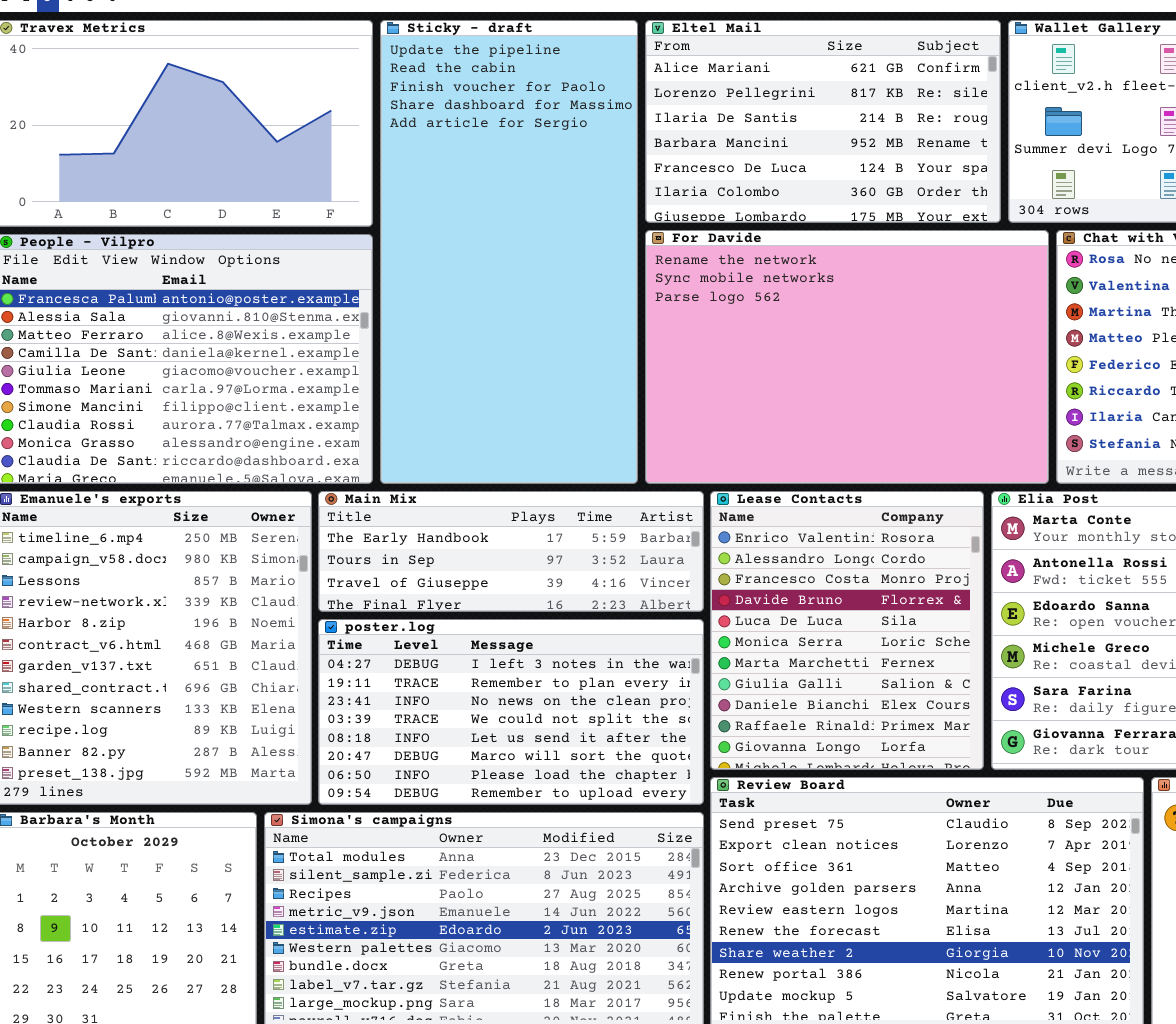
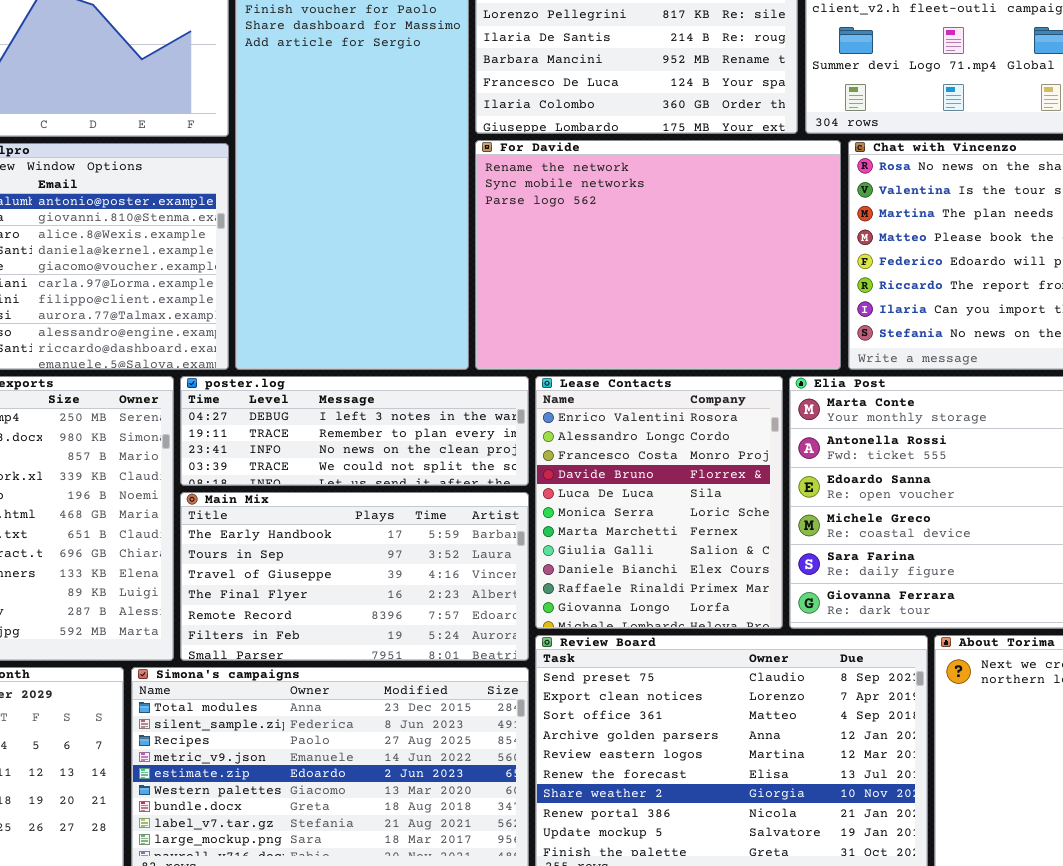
Main Mix: [318,491,704,612] -> [180,492,529,661], moved, resized
poster.log: [318,619,704,805] -> [180,376,529,486], moved, resized

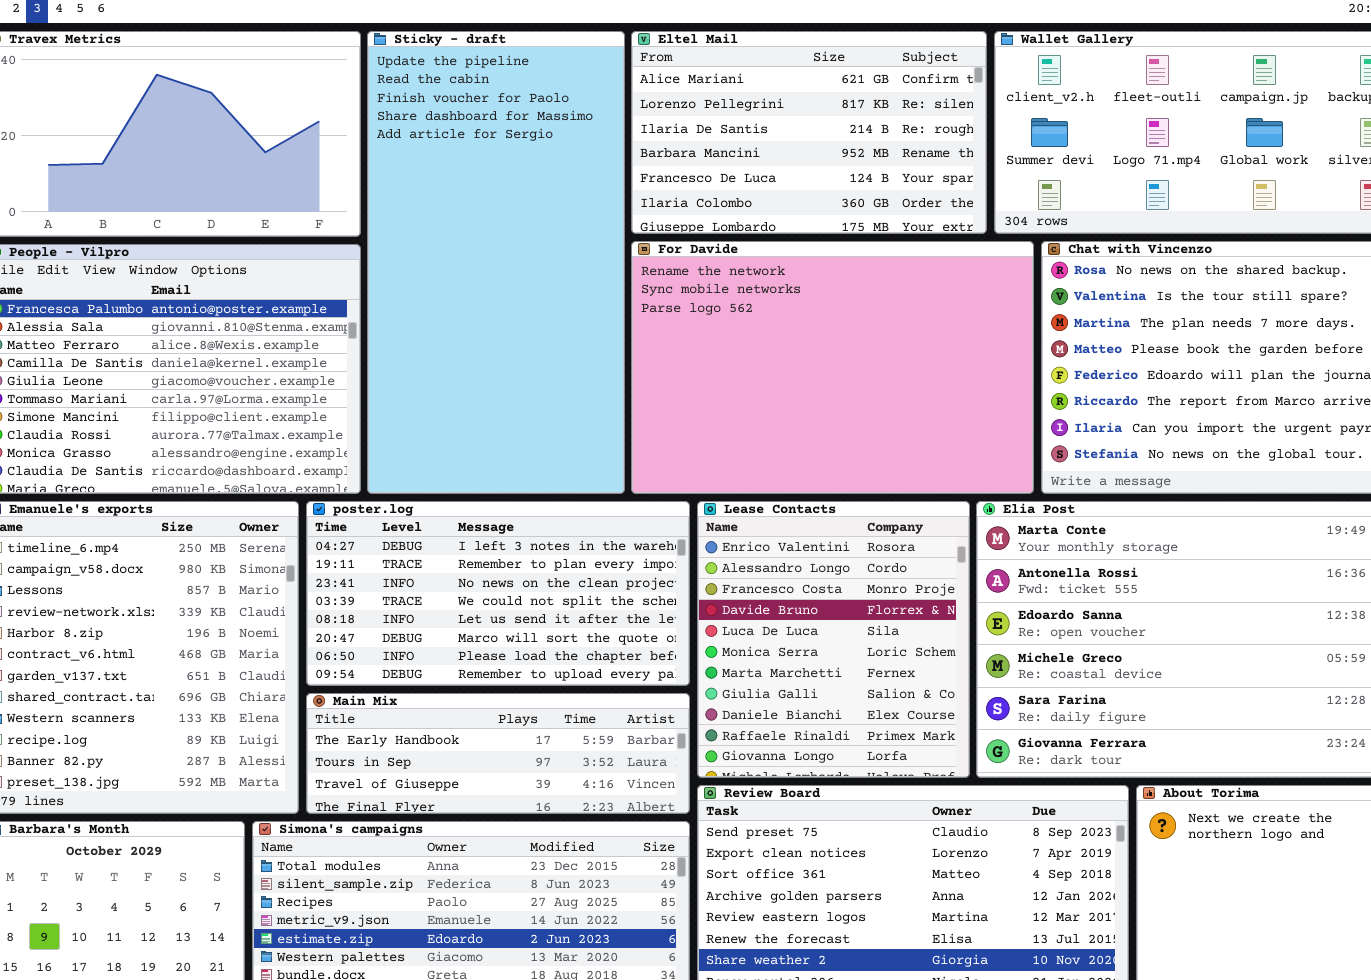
poster.log: [180,376,529,486] -> [306,501,690,686], resized
Main Mix: [180,492,529,661] -> [306,693,690,814], resized

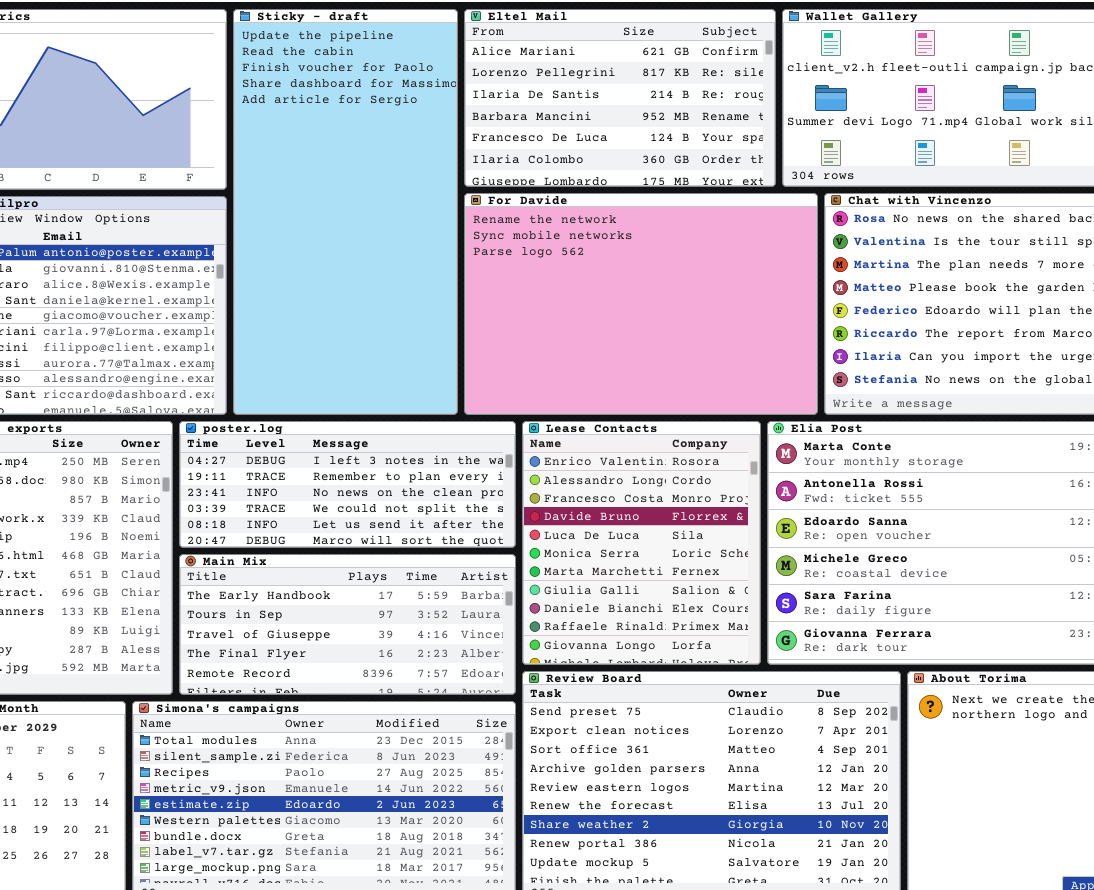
poster.log: [306,501,690,686] -> [179,421,516,548], resized
Main Mix: [306,693,690,814] -> [179,554,516,695], resized

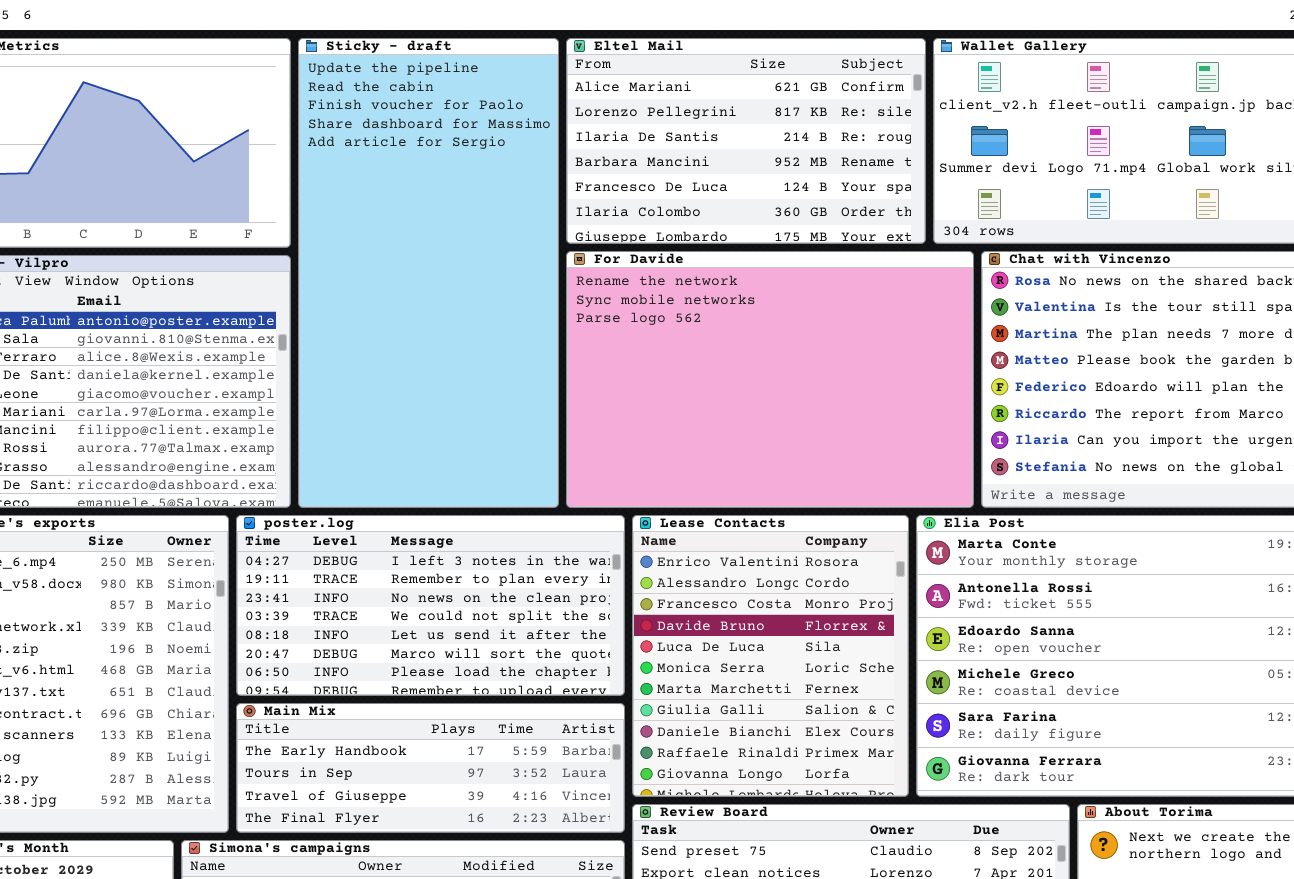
poster.log: [179,421,516,548] -> [236,515,625,696], resized
Main Mix: [179,554,516,695] -> [236,703,625,833], resized

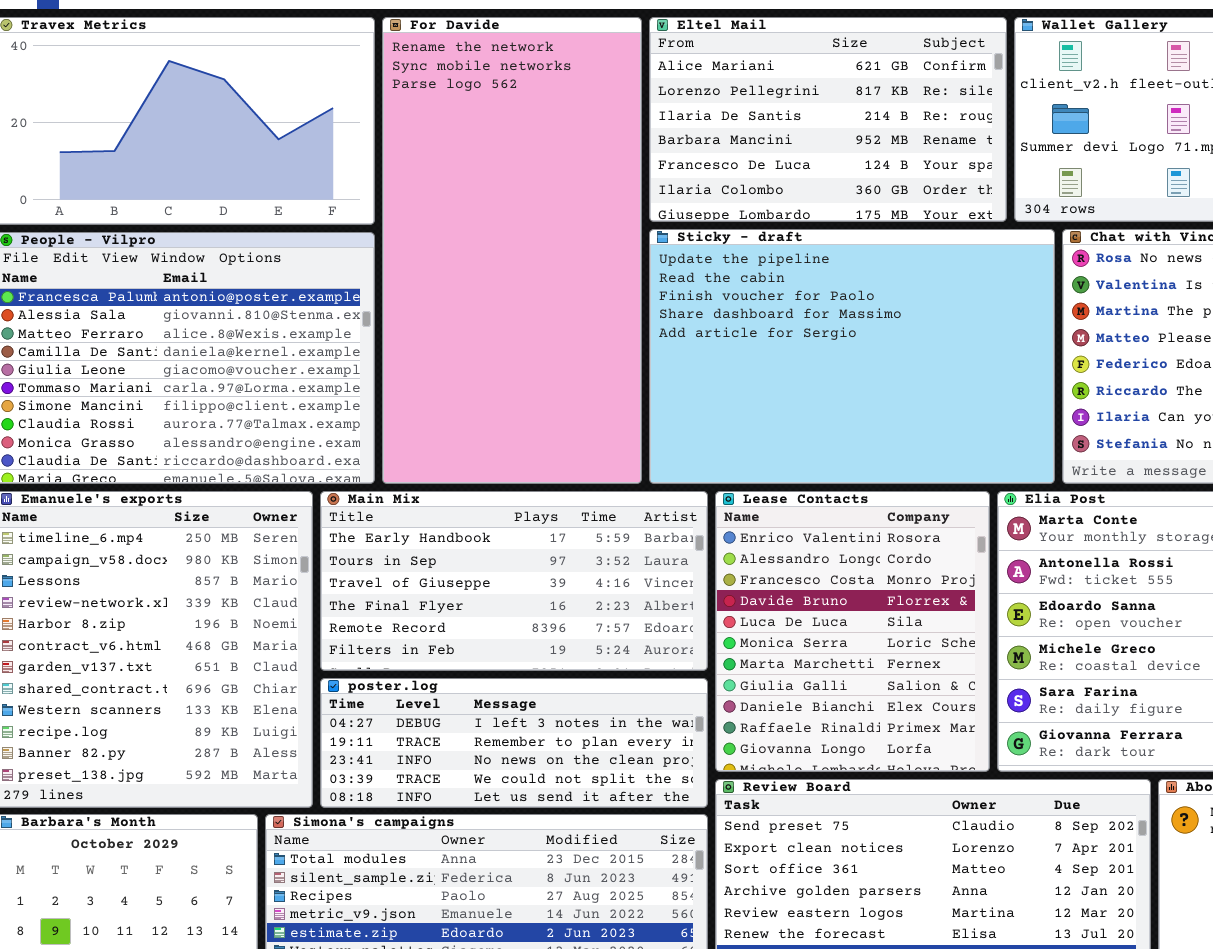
Sticky - draft: [298,38,559,508] -> [649,229,1055,484], moved, resized
For Davide: [566,251,974,508] -> [382,17,642,484], moved, resized
poster.log: [236,515,625,696] -> [320,678,708,808], moved, resized
Main Mix: [236,703,625,833] -> [320,491,708,671], moved, resized

